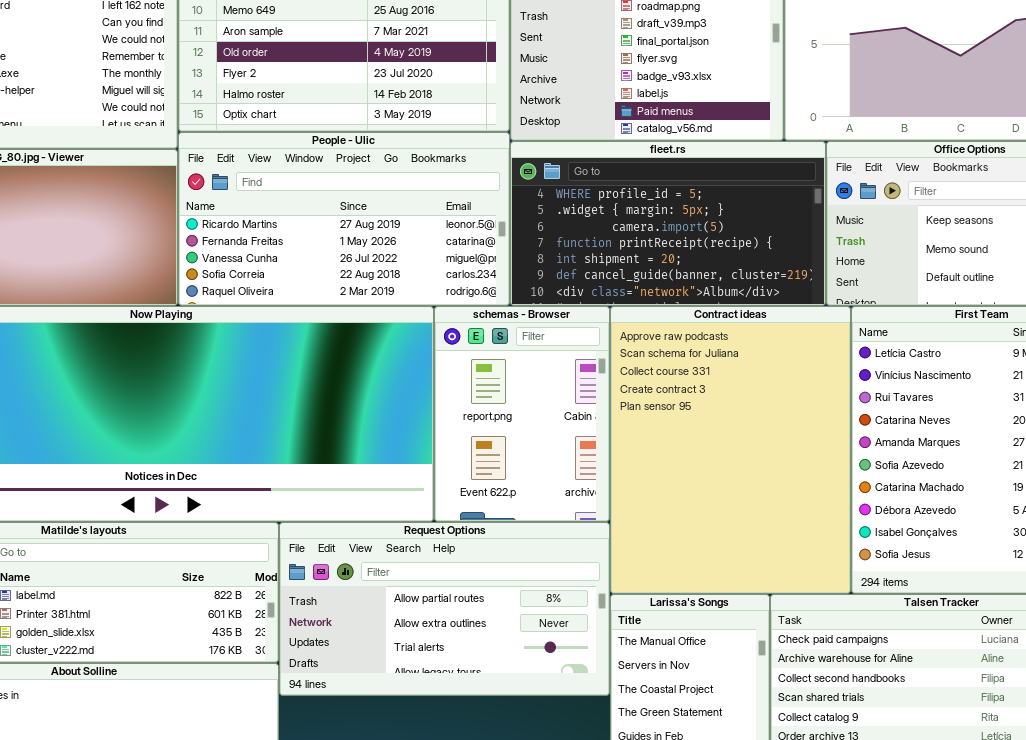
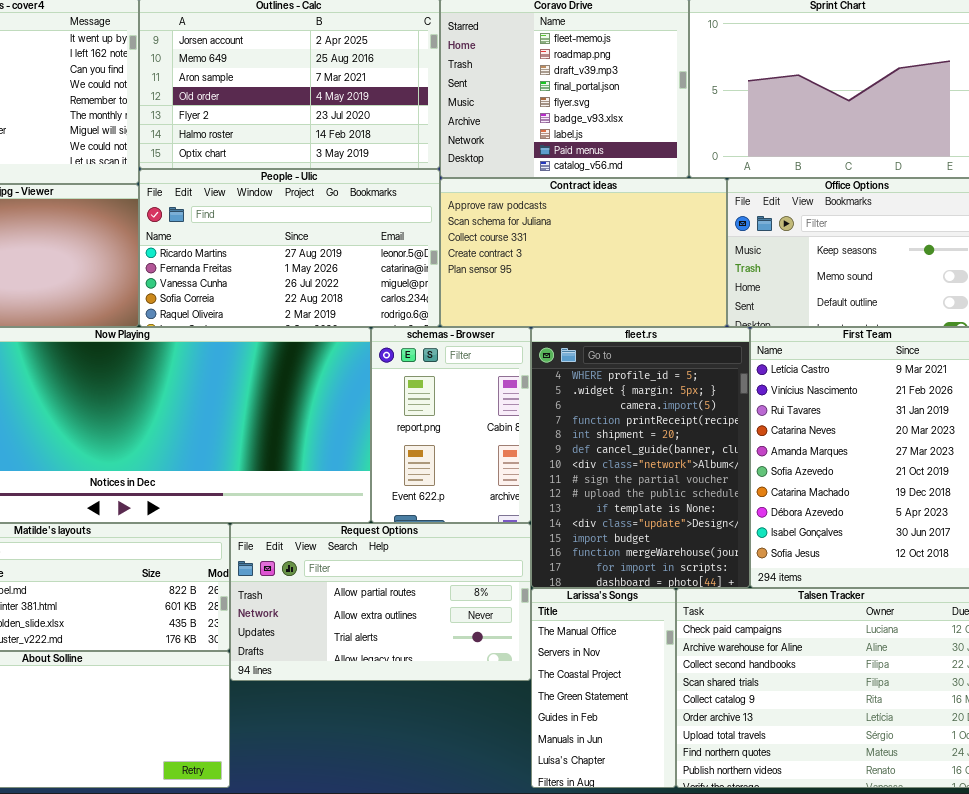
fleet.rs: [510,141,826,306] -> [531,327,750,588], moved, resized
Contract ideas: [610,306,851,594] -> [440,178,727,327], moved, resized

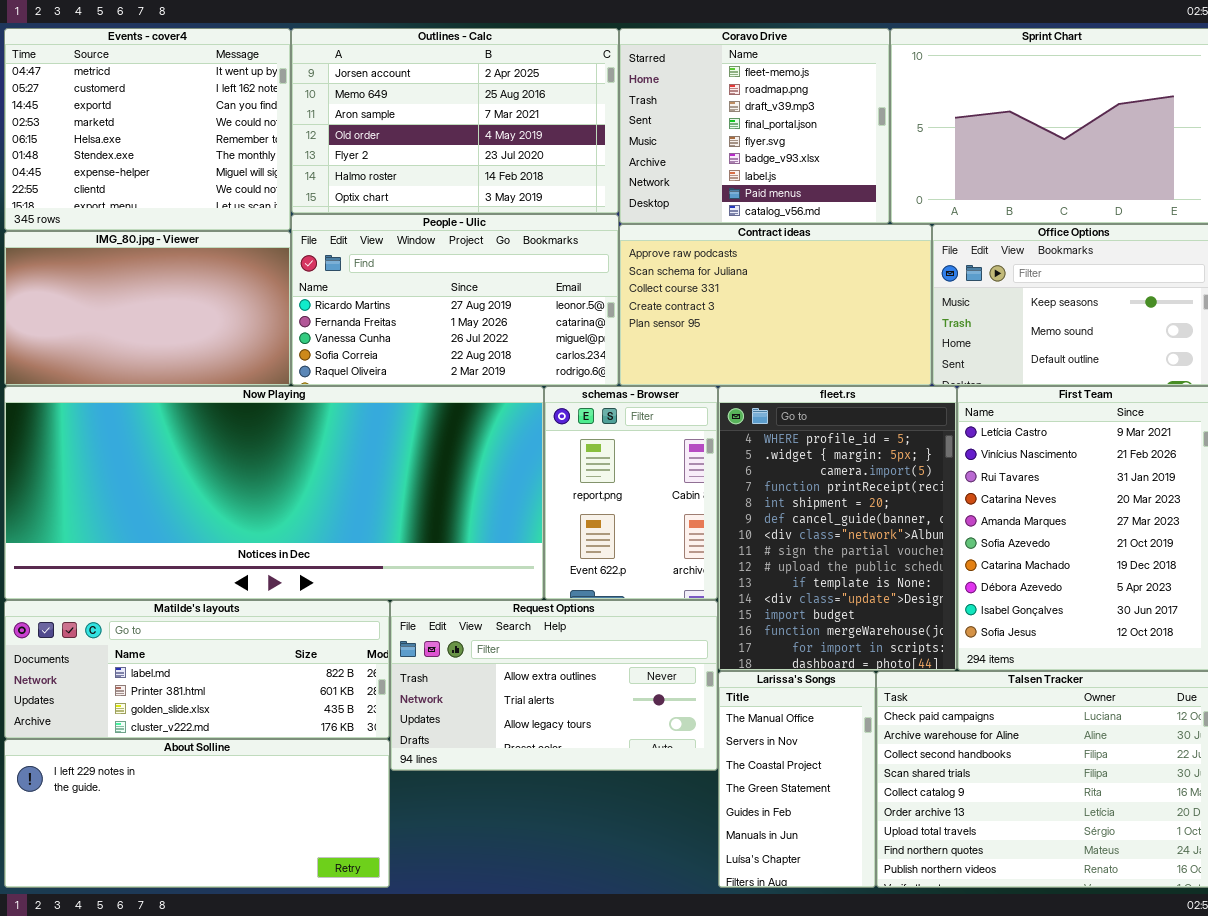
Request Options: [230,523,531,681] -> [390,600,718,771], scrolled down 1 row

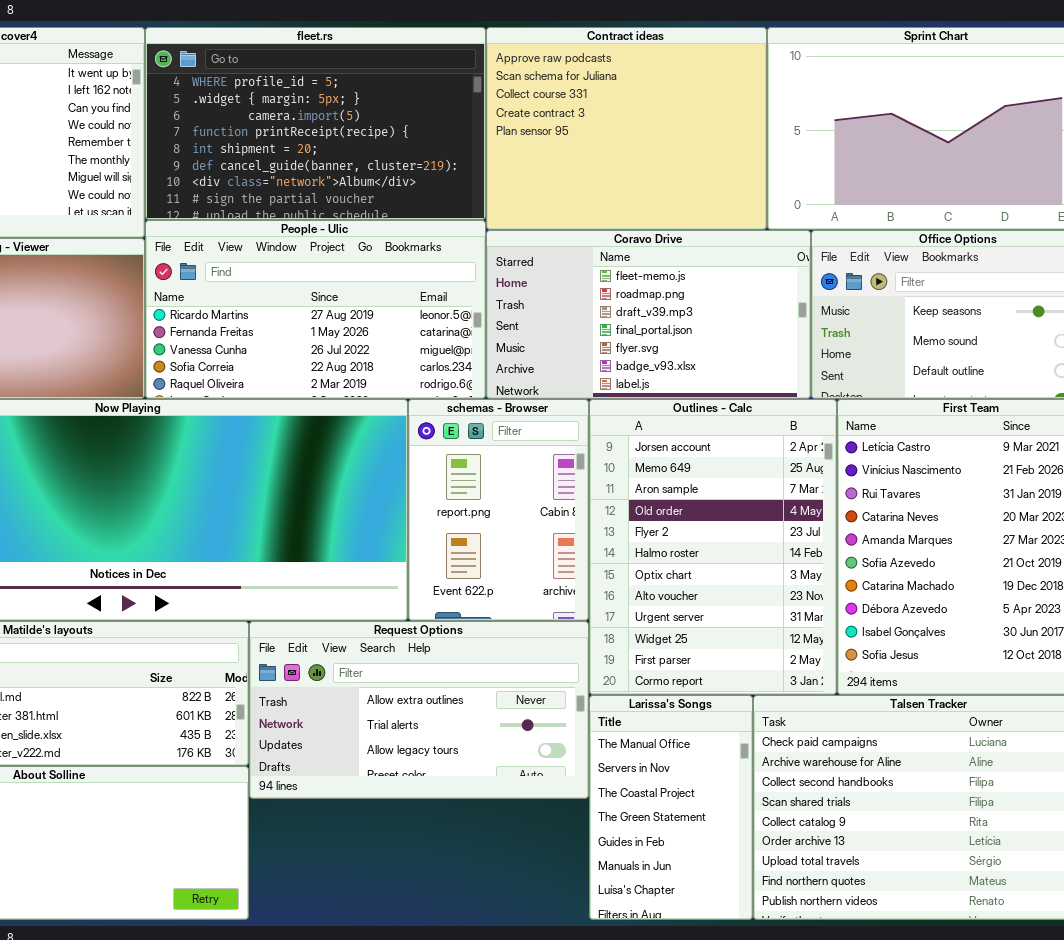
Outlines - Calc: [291,28,619,214] -> [589,399,837,695], moved, resized
Coravo Drive: [619,28,890,224] -> [486,230,811,399], moved, resized
Contract ideas: [619,224,932,386] -> [486,27,767,230], moved, resized
fleet.rs: [718,386,957,671] -> [145,27,486,220], moved, resized

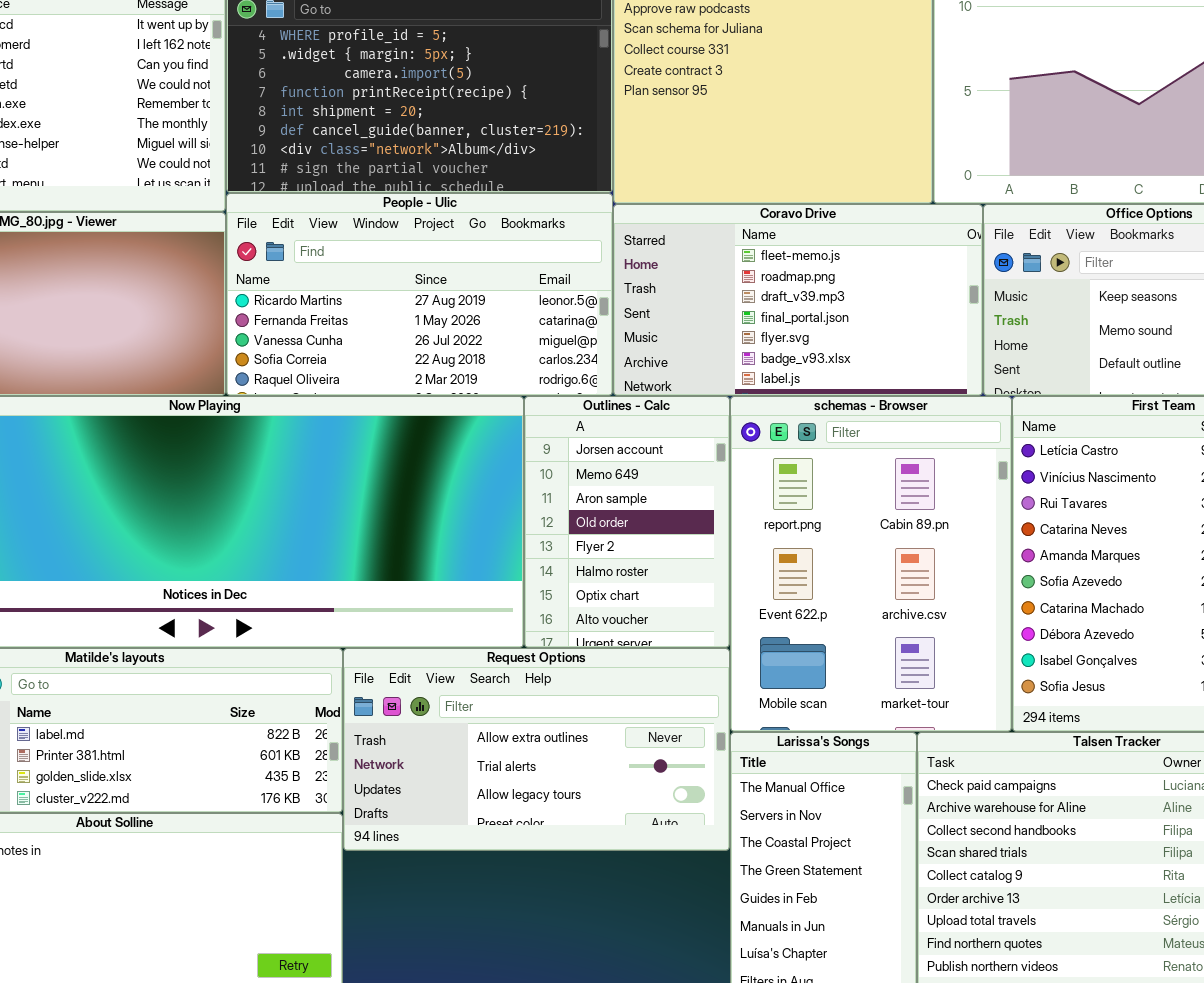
schemas - Browser: [408,399,589,621] -> [730,396,1012,732], moved, resized
Outlines - Calc: [589,399,837,695] -> [524,396,730,648], moved, resized

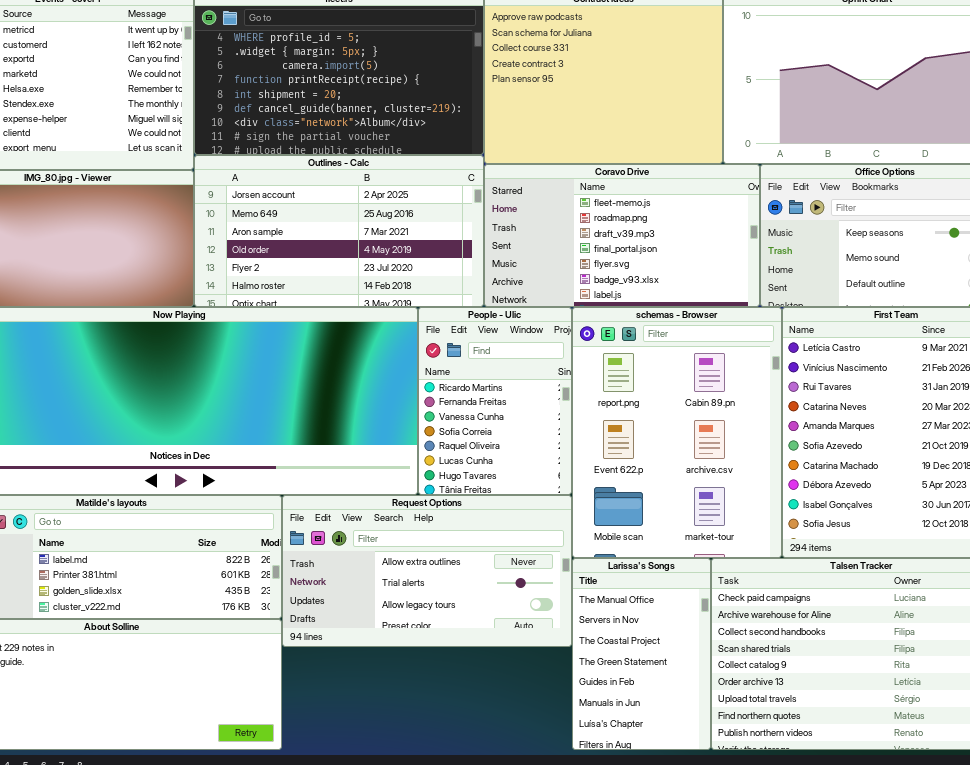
People - Ulic: [226,193,613,396] -> [418,307,572,495], moved, resized
Outlines - Calc: [524,396,730,648] -> [194,155,484,307], moved, resized

